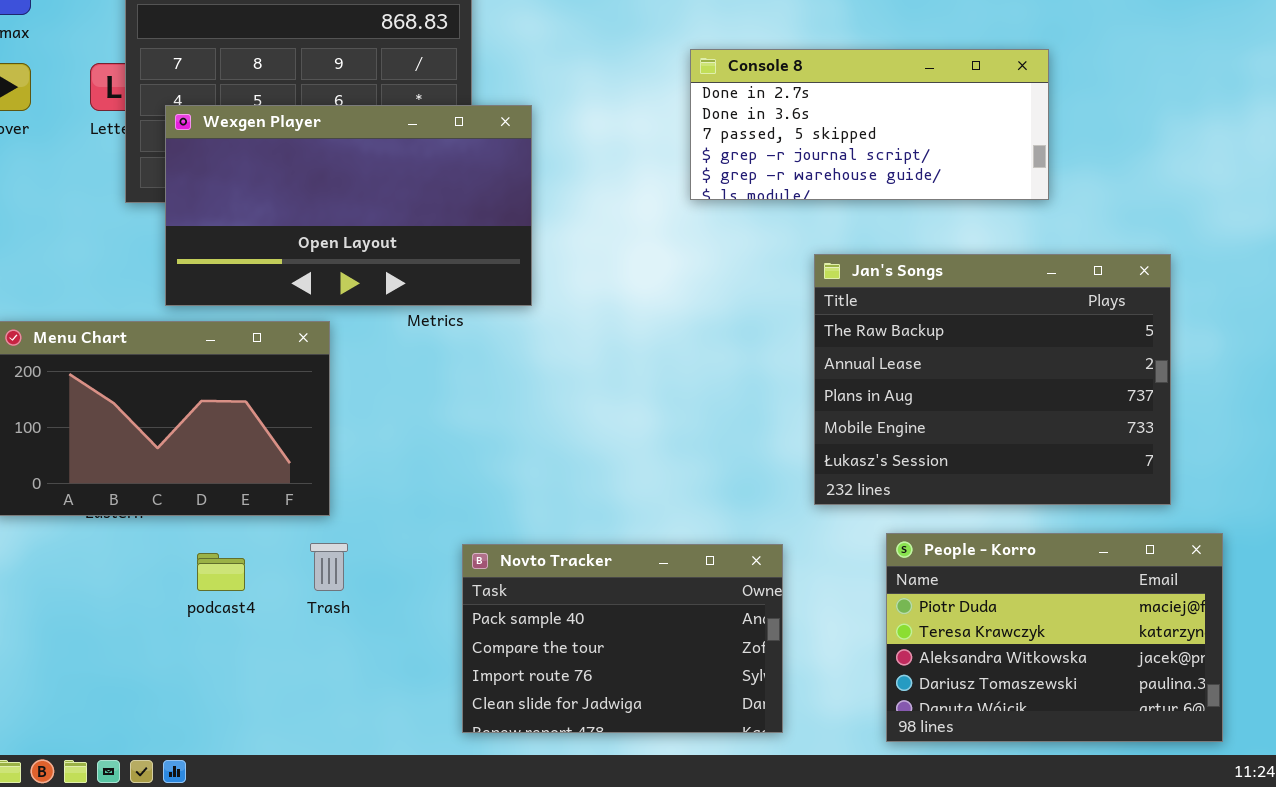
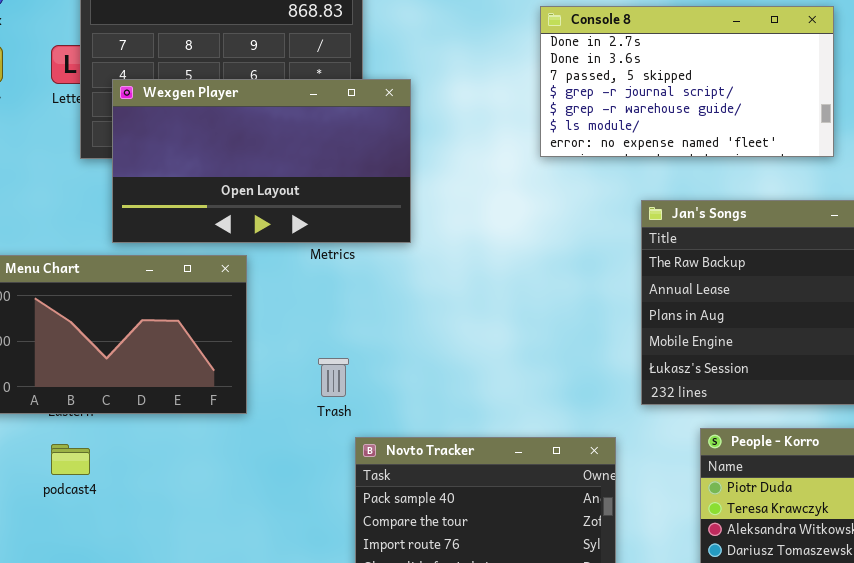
Console 8: [690,49,1049,200] -> [540,6,834,157], resized
Trash: [310,543,348,591] -> [318,358,349,397], moved
podcast4: [197,553,245,591] -> [51,444,90,475], moved

